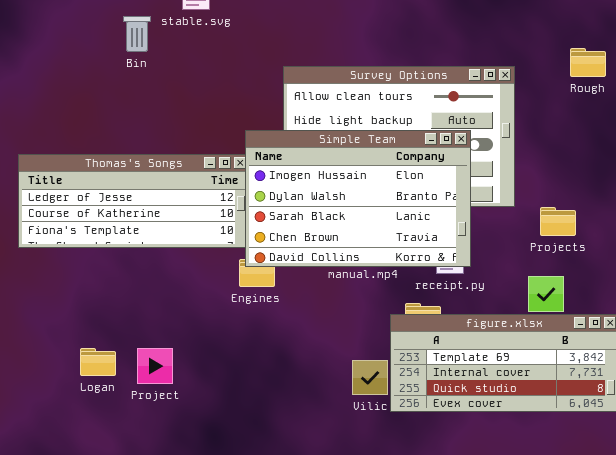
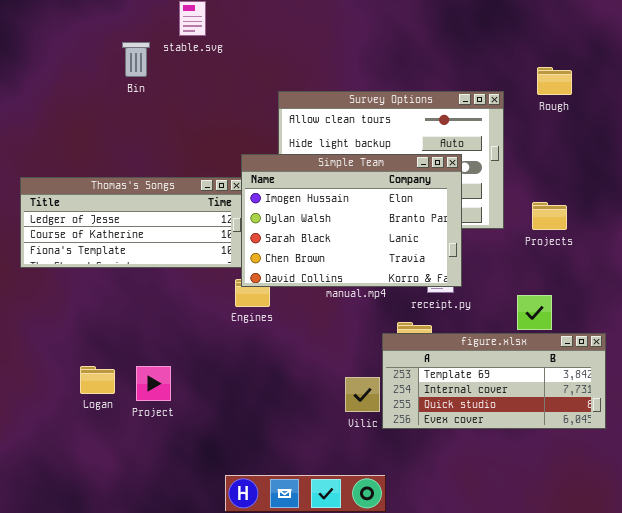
Rough: [570,48,606,77] -> [537,67,572,95], moved
Projects: [540,207,576,236] -> [532,202,567,230], moved

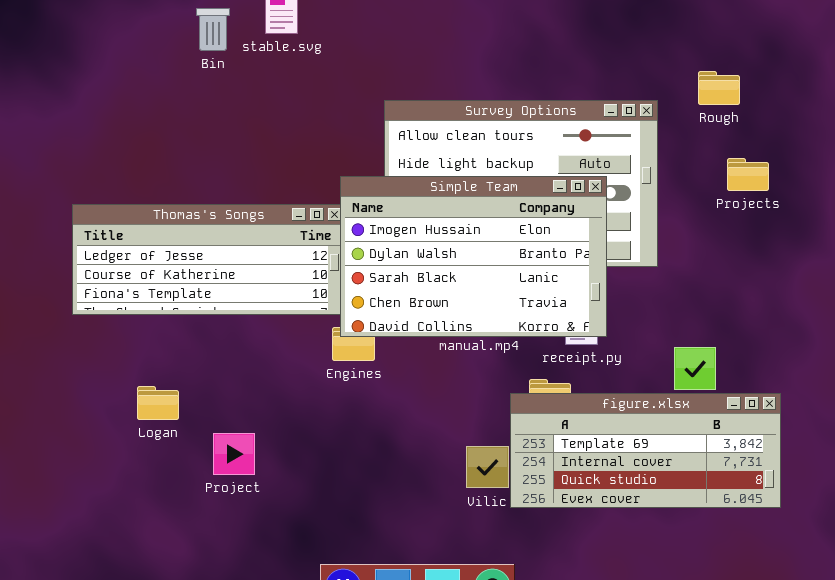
Bin: [122,42,150,77] -> [196,8,230,51], moved
Projects: [532,202,567,230] -> [727,158,769,191], moved
Logan: [80,366,115,394] -> [137,386,179,420], moved

